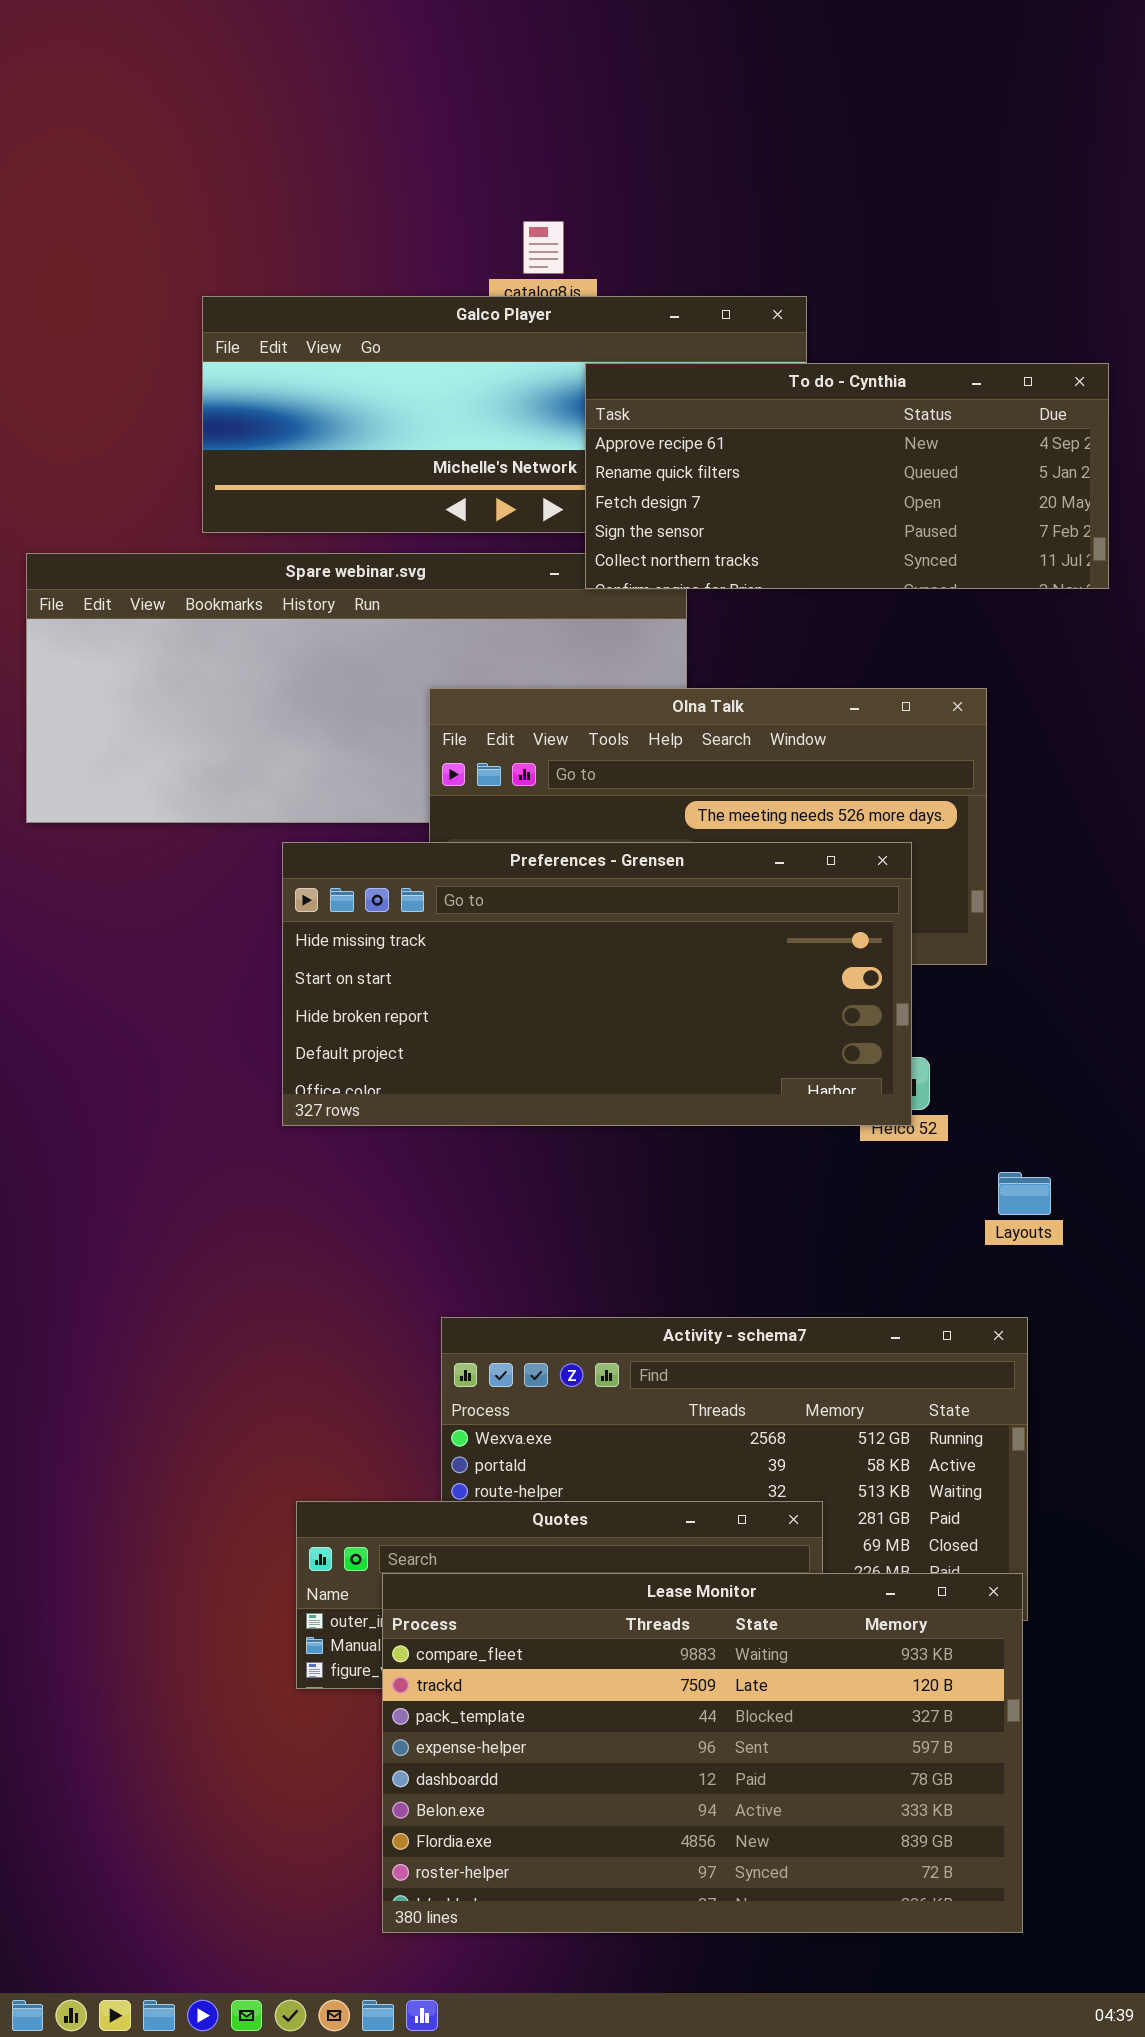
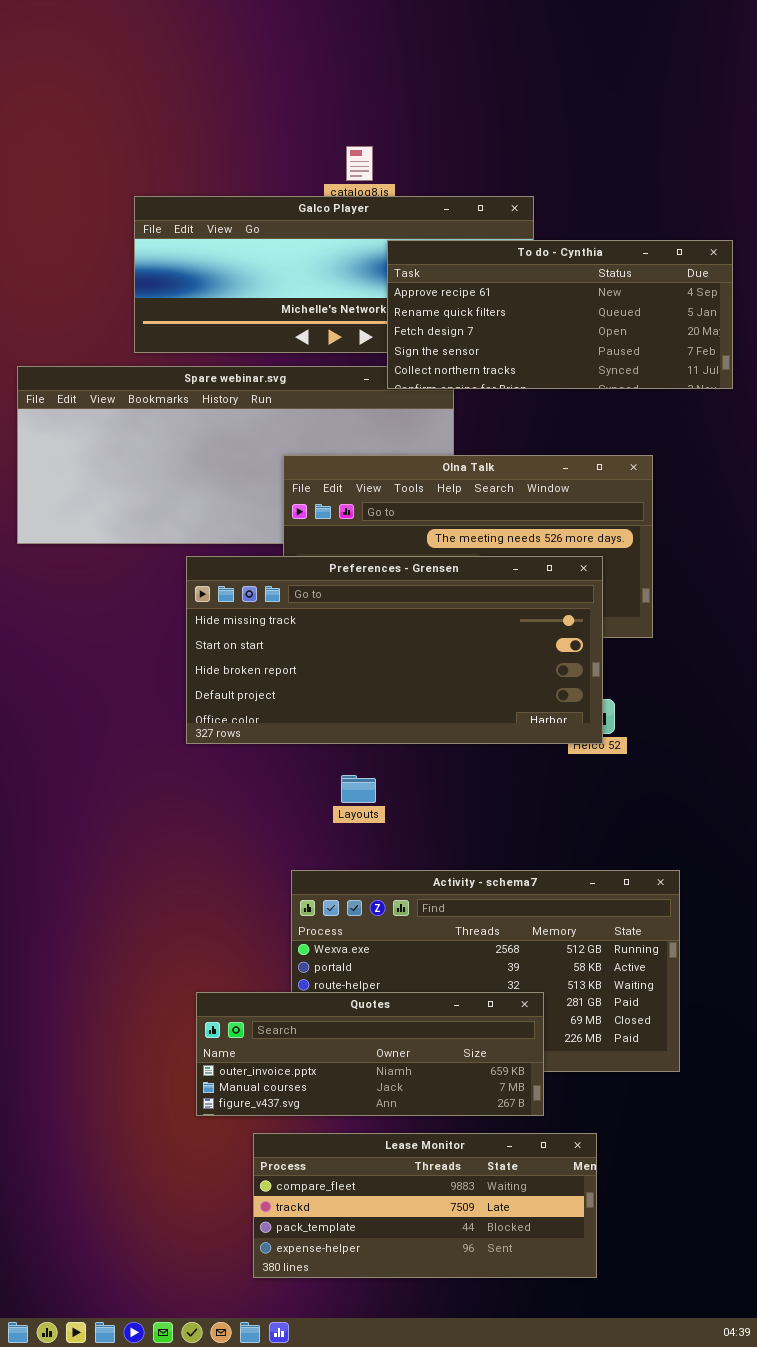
Layouts: [998,1172,1051,1215] -> [341,775,376,803], moved
Lease Monitor: [382,1573,1023,1933] -> [253,1133,597,1278], resized

